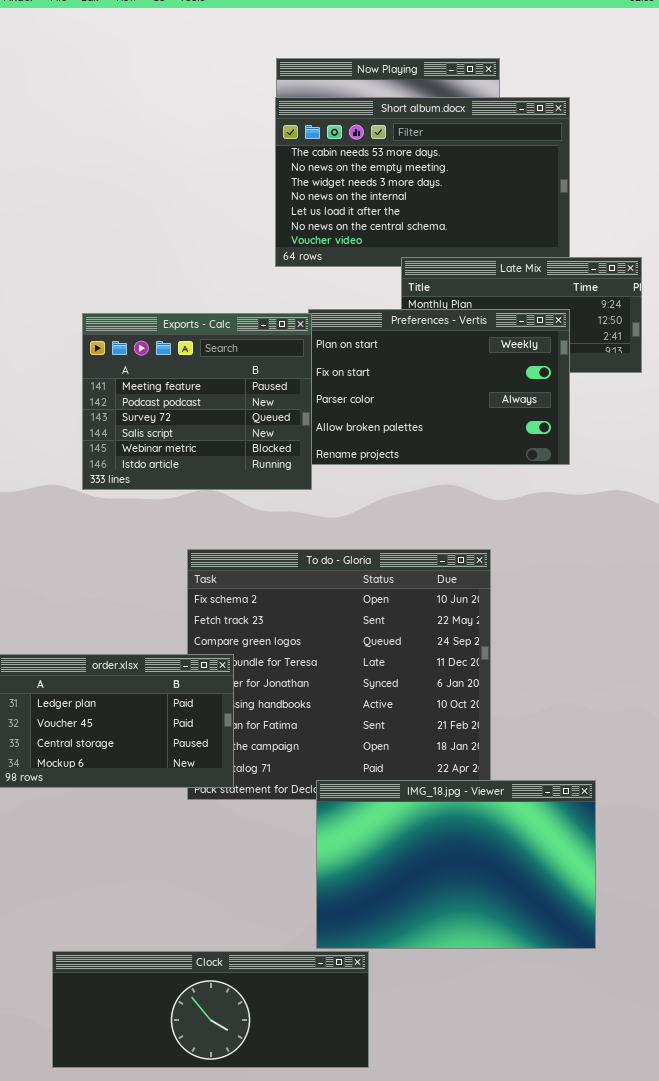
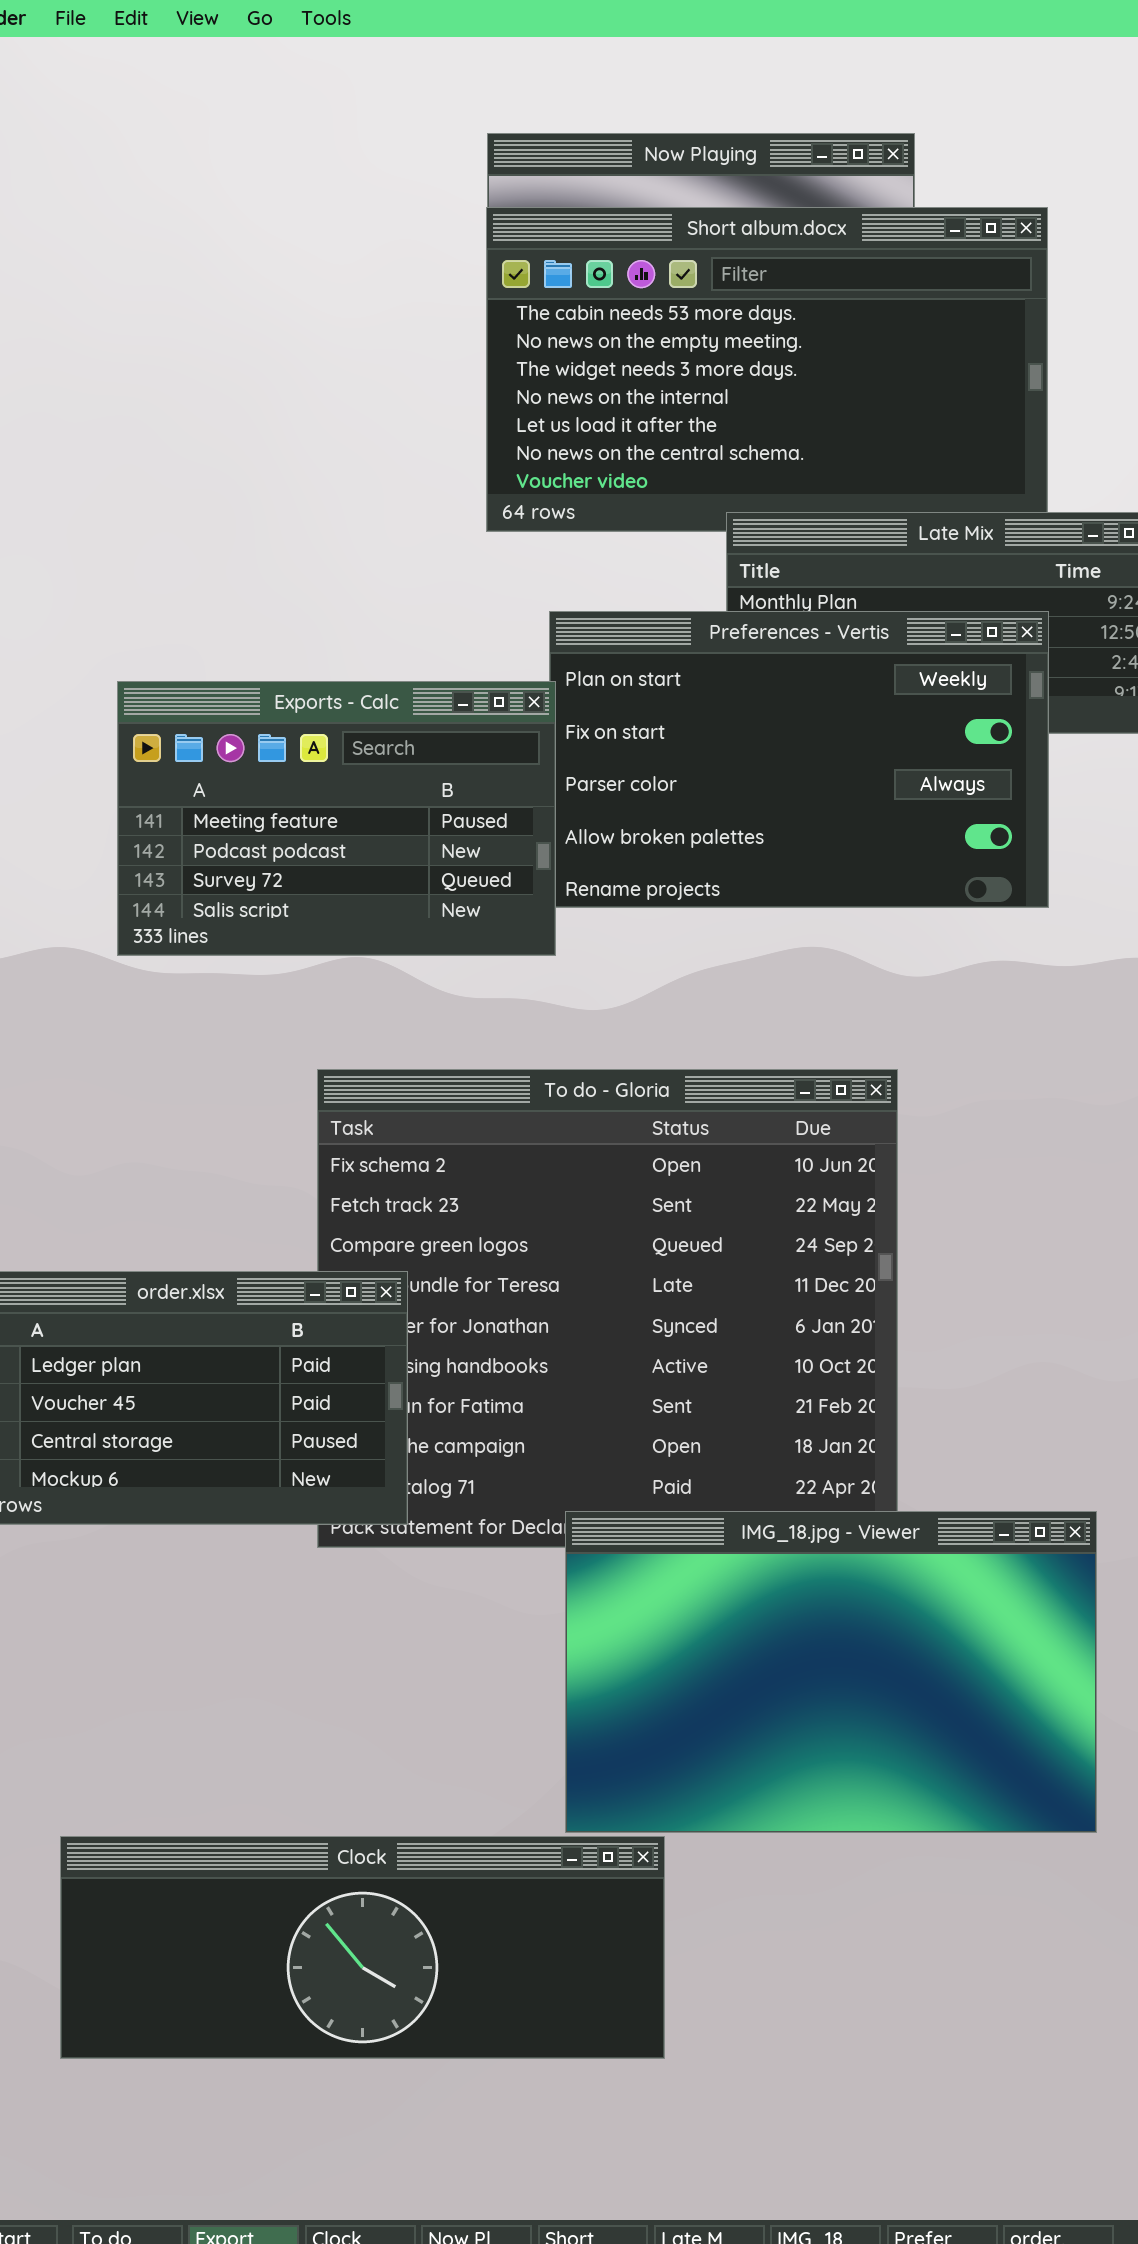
Exports - Calc: [82,313,312,490] -> [117,681,556,956], resized

